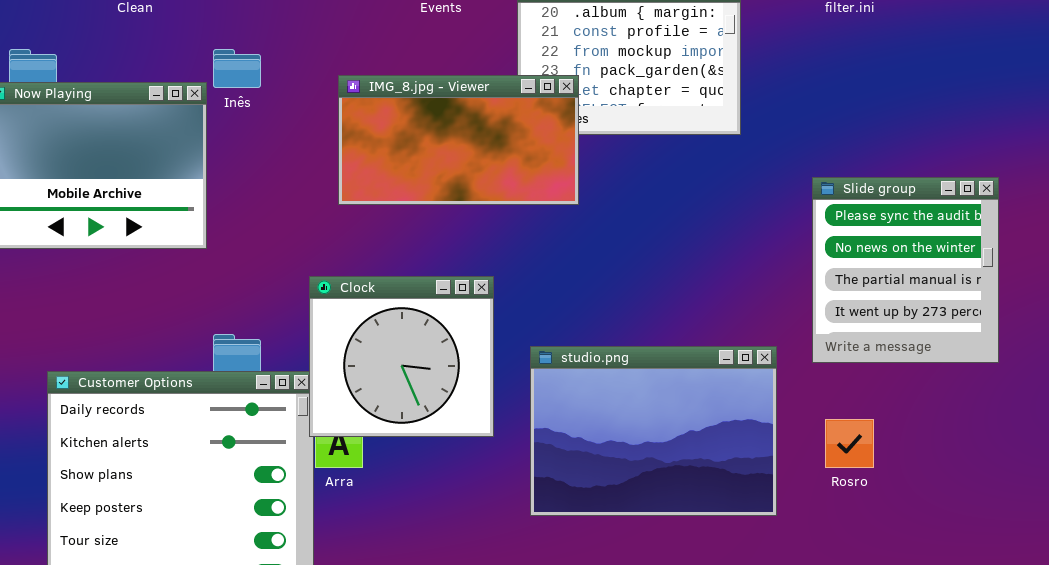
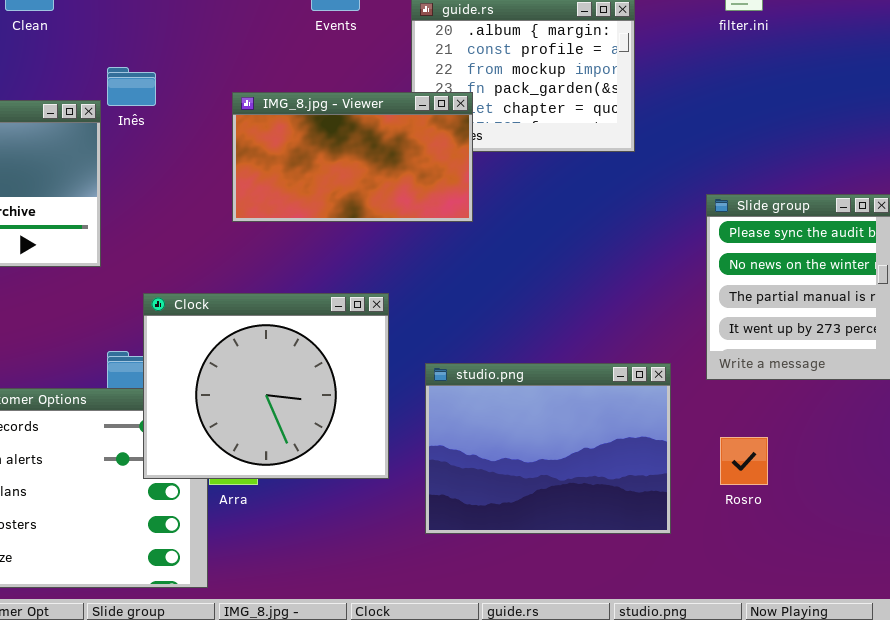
Clock: [309,276,494,437] -> [143,293,389,479], resized

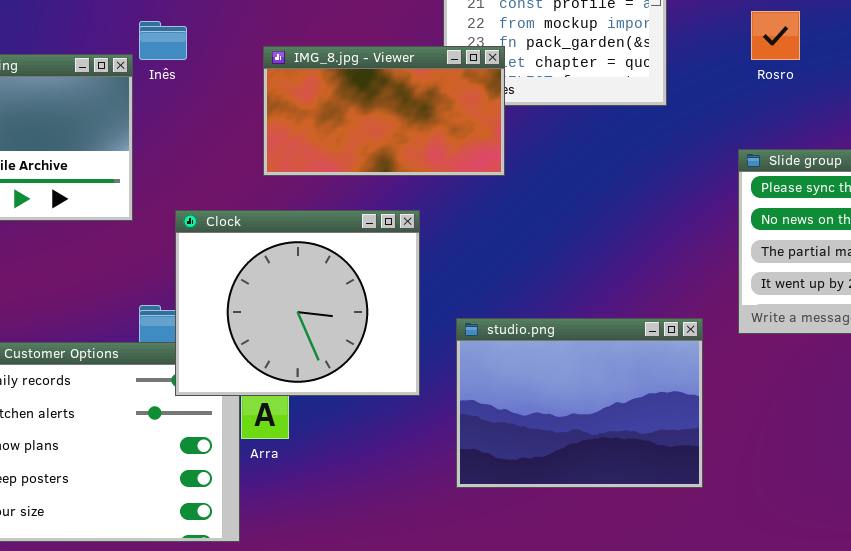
Clock: [143,293,389,479] -> [175,210,420,396], moved
Rosro: [720,437,768,485] -> [751,11,800,60], moved

